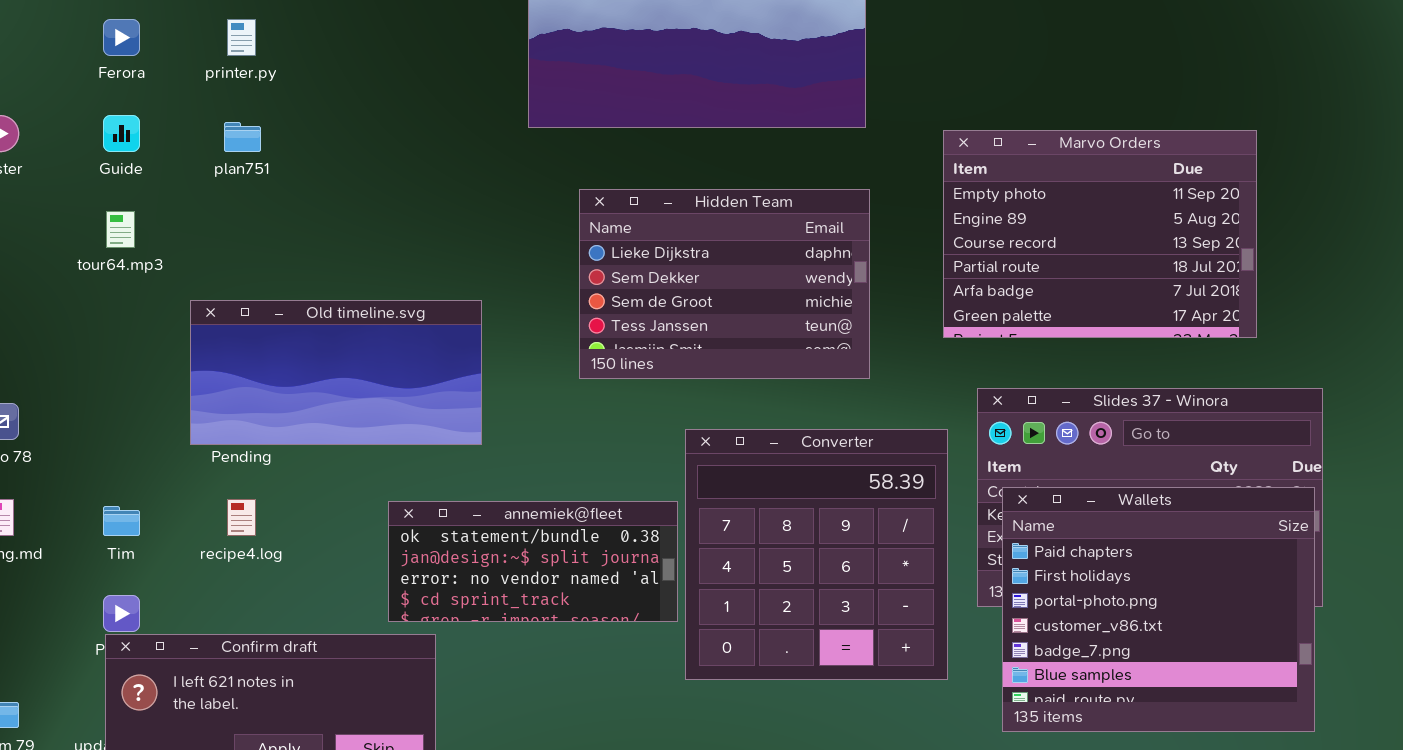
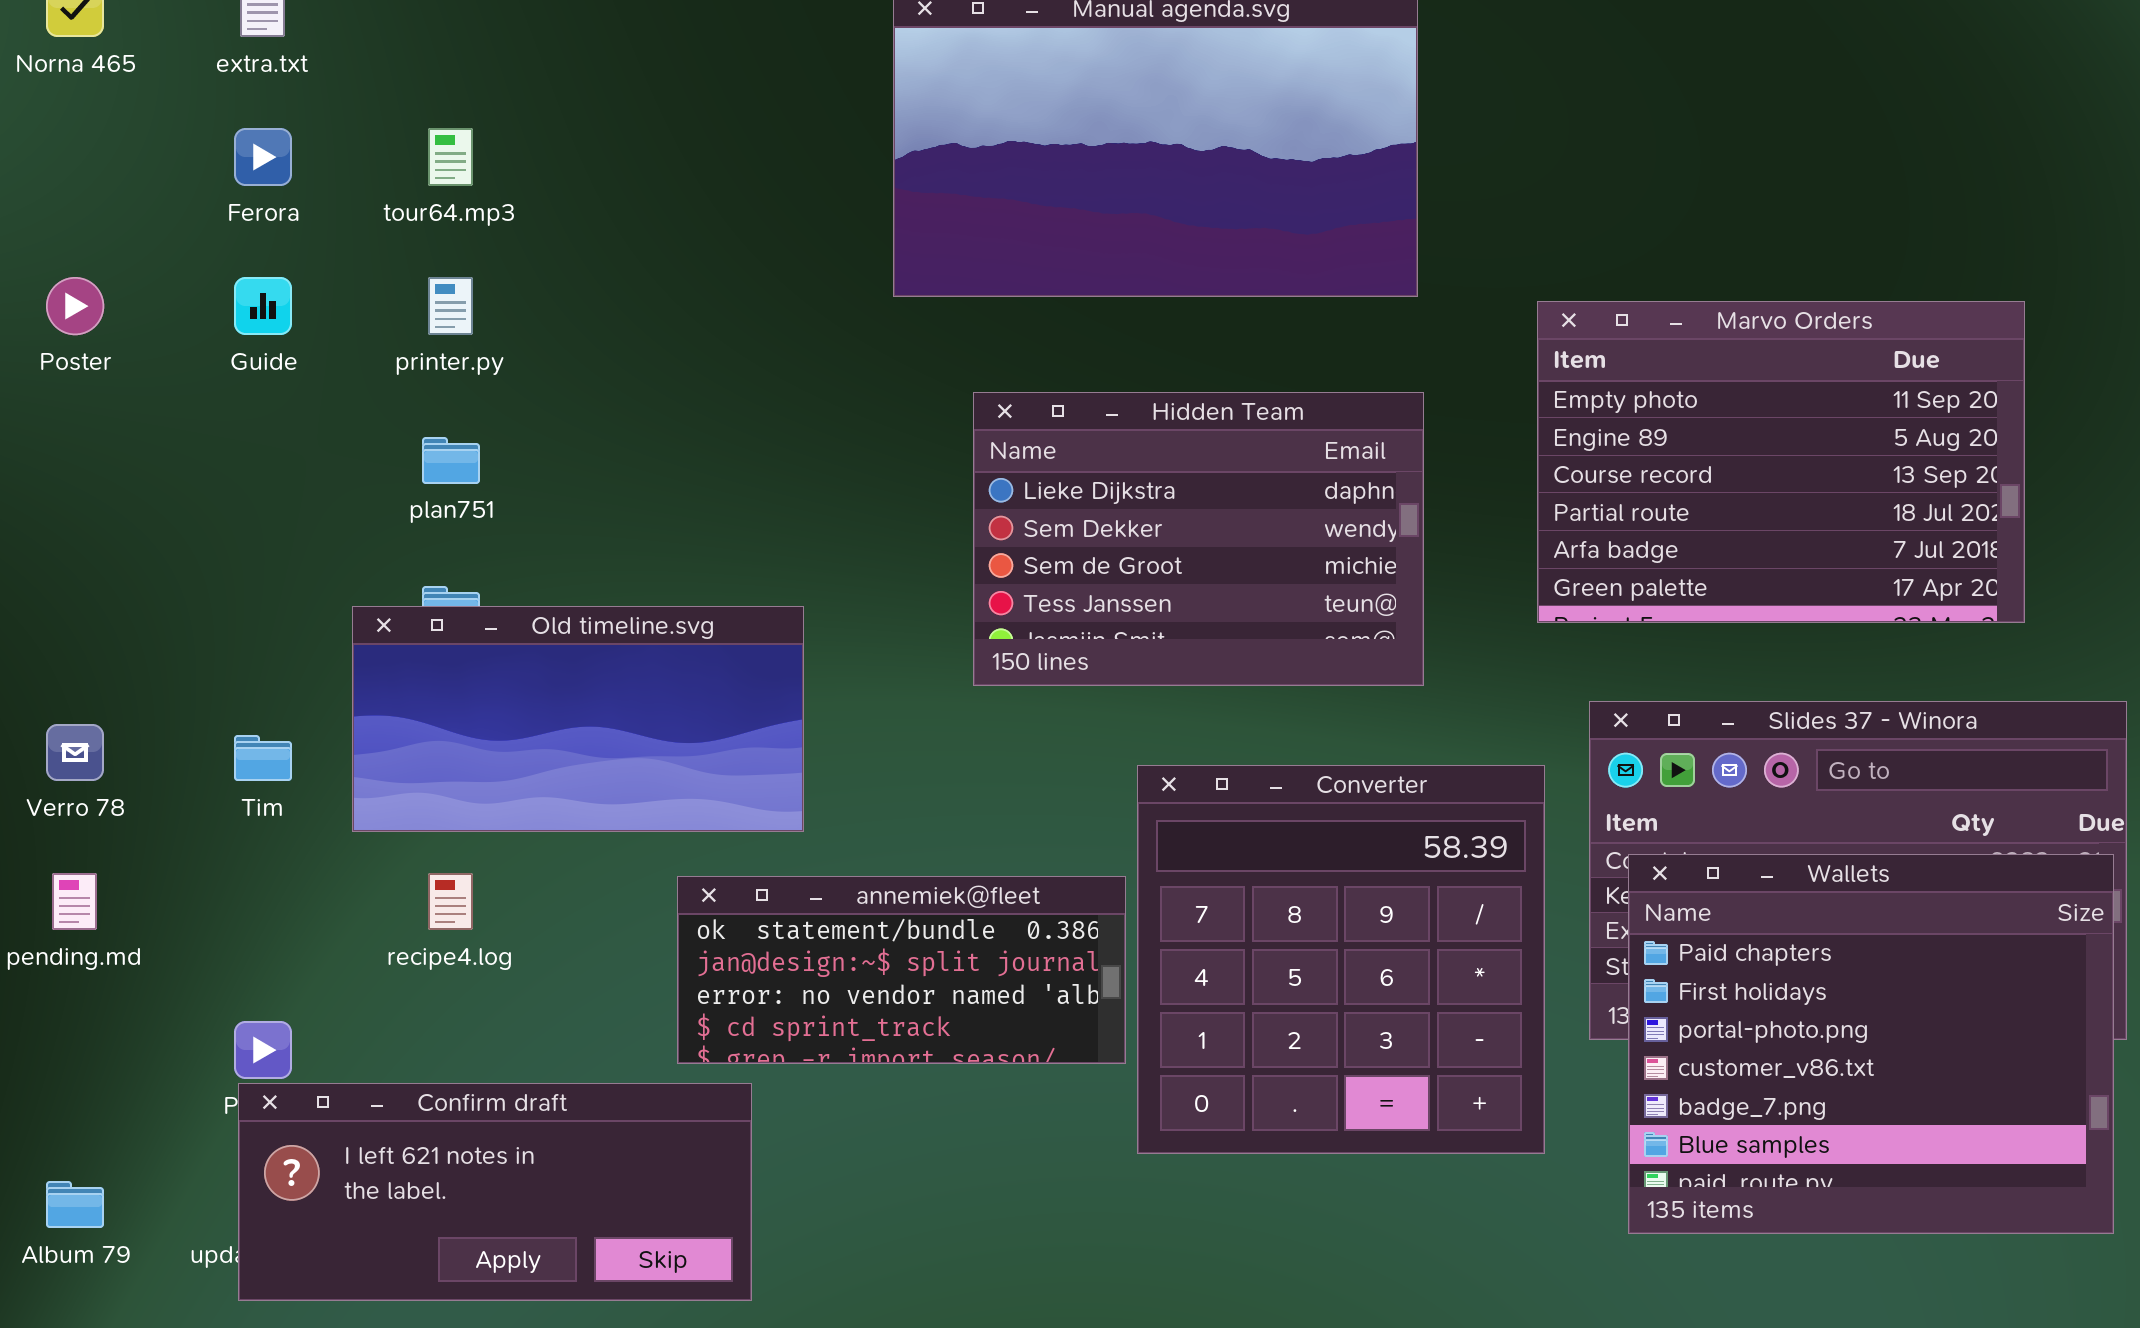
printer.py: [227,19,256,56] -> [428,277,473,335], moved
plan751: [224,122,261,152] -> [422,437,480,484], moved
tour64.mp3: [106,211,135,248] -> [428,128,473,186], moved
Old timeline.svg: [190,300,482,445] -> [352,606,804,832], moved
Tim: [103,506,140,536] -> [234,735,292,781], moved

